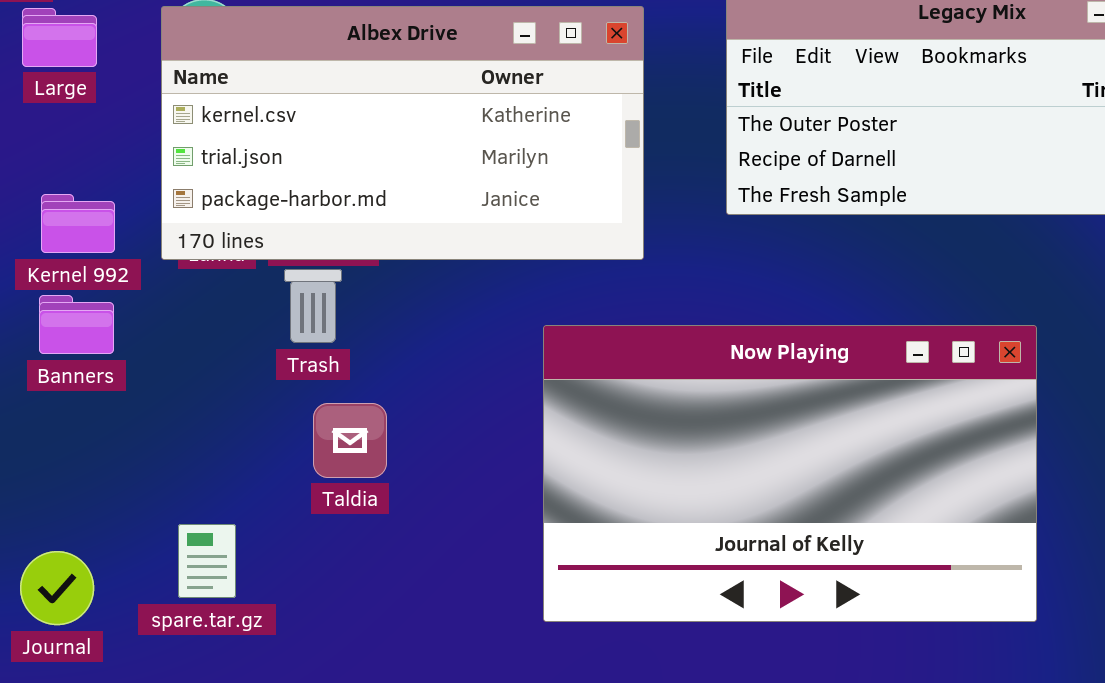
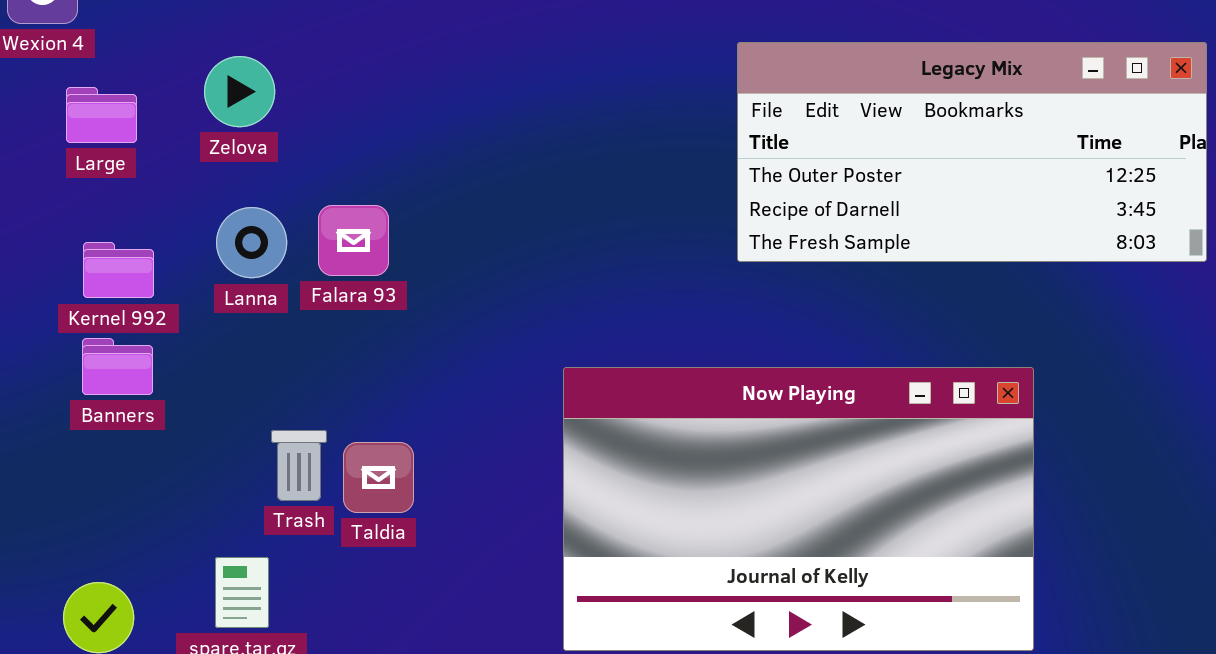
Albex Drive: [161,6,644,260] -> none, closed
Large: [22,8,97,67] -> [66,87,137,143], moved
Trash: [284,269,342,343] -> [271,430,327,501], moved

